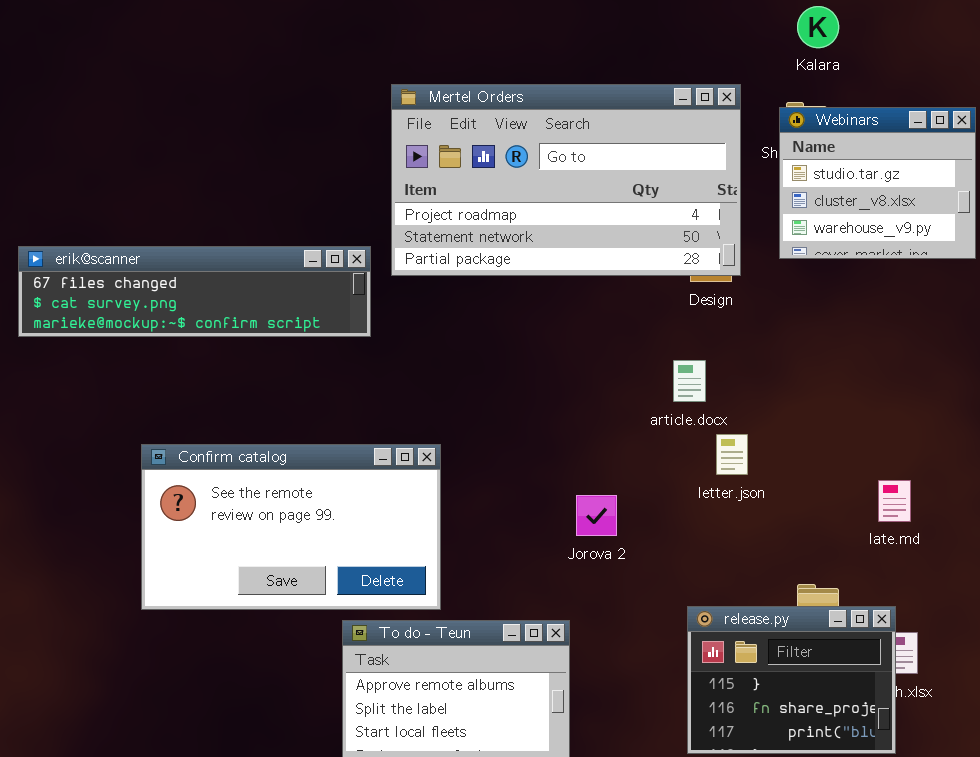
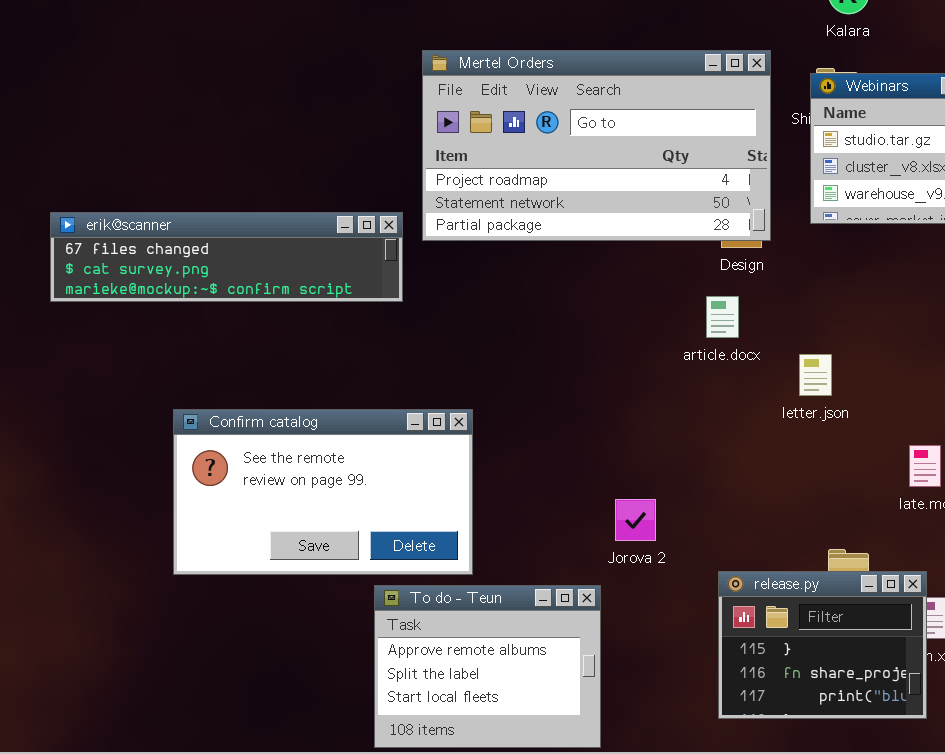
article.docx: [673,360,706,402] -> [706,296,739,338], moved
letter.json: [716,434,748,475] -> [799,354,832,396], moved
Jorova 2: [576,495,617,536] -> [615,499,656,541], moved

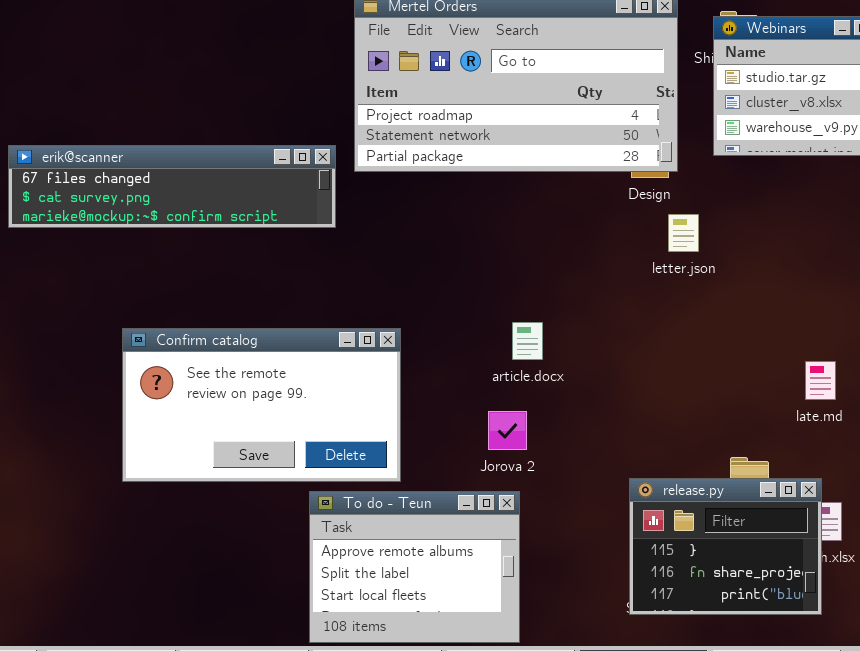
article.docx: [706,296,739,338] -> [512,322,543,360], moved
letter.json: [799,354,832,396] -> [668,214,699,252], moved
Jorova 2: [615,499,656,541] -> [488,411,527,450], moved

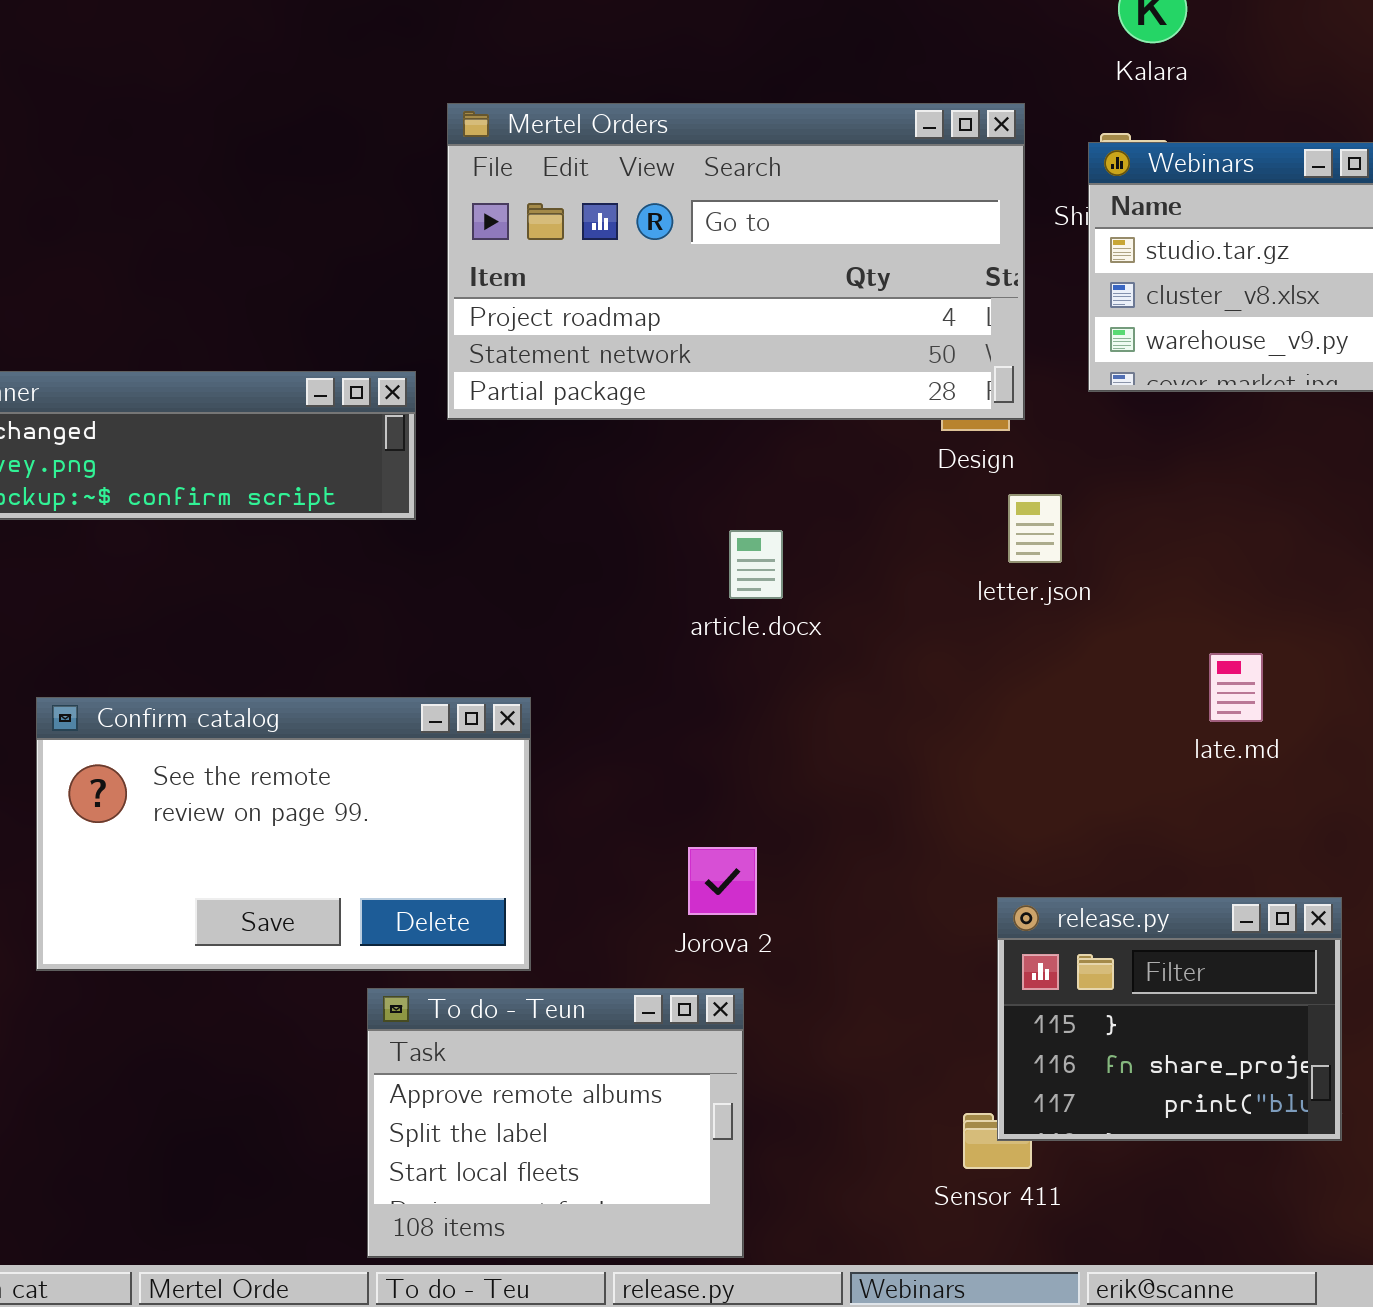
article.docx: [512,322,543,360] -> [729,530,783,599], moved
late.md: [805,361,836,400] -> [1209,653,1263,722], moved
release.py: [629,478,822,615] -> [997,897,1342,1141], moved

